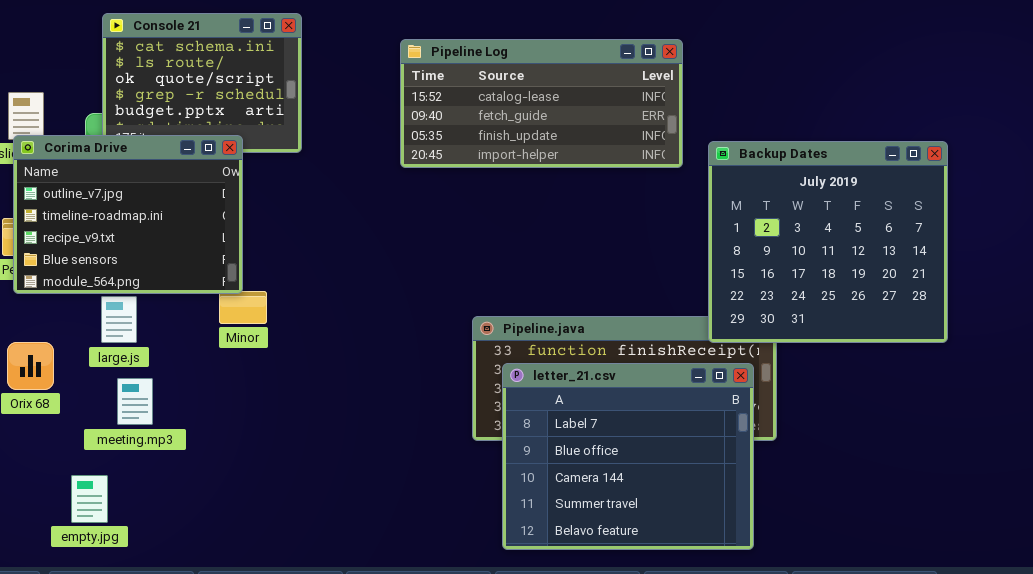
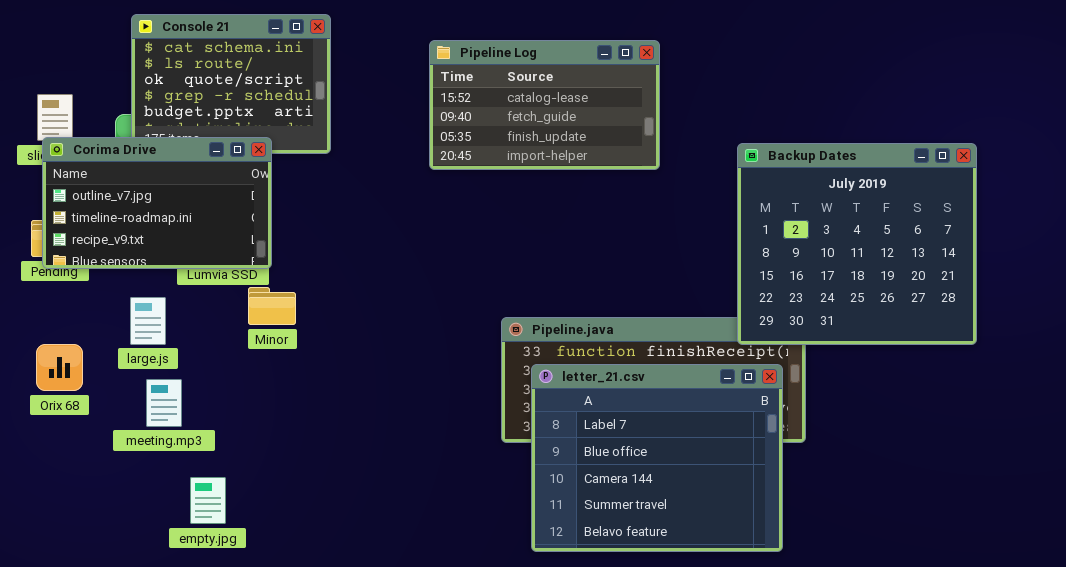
Pipeline Log: [400,39,683,168] -> [429,40,660,170], resized
Corima Drive: [13,135,243,294] -> [42,137,272,269], resized
empty.jpg: [71,475,108,523] -> [190,477,226,524], moved

